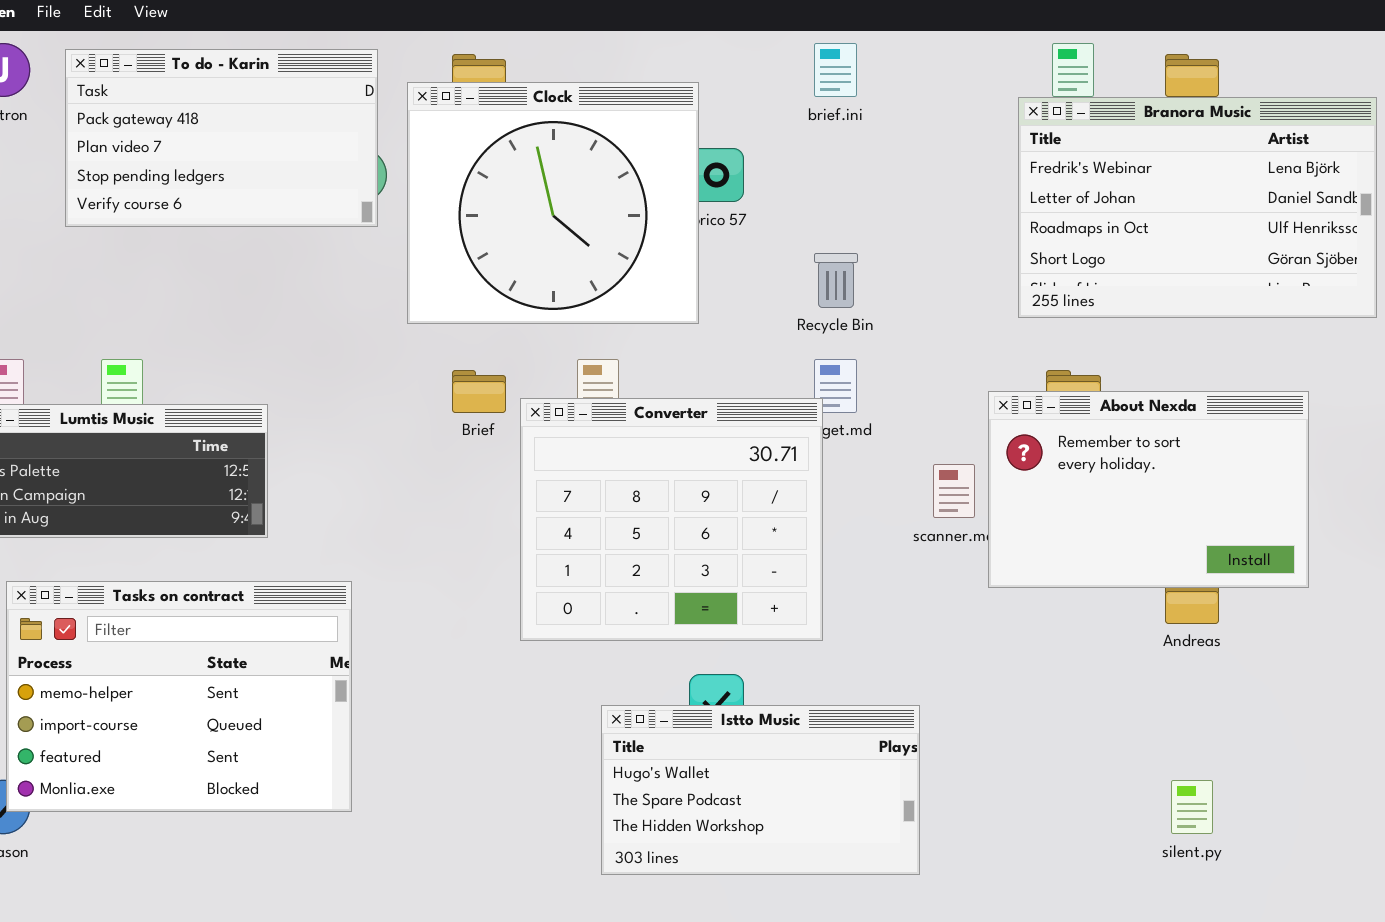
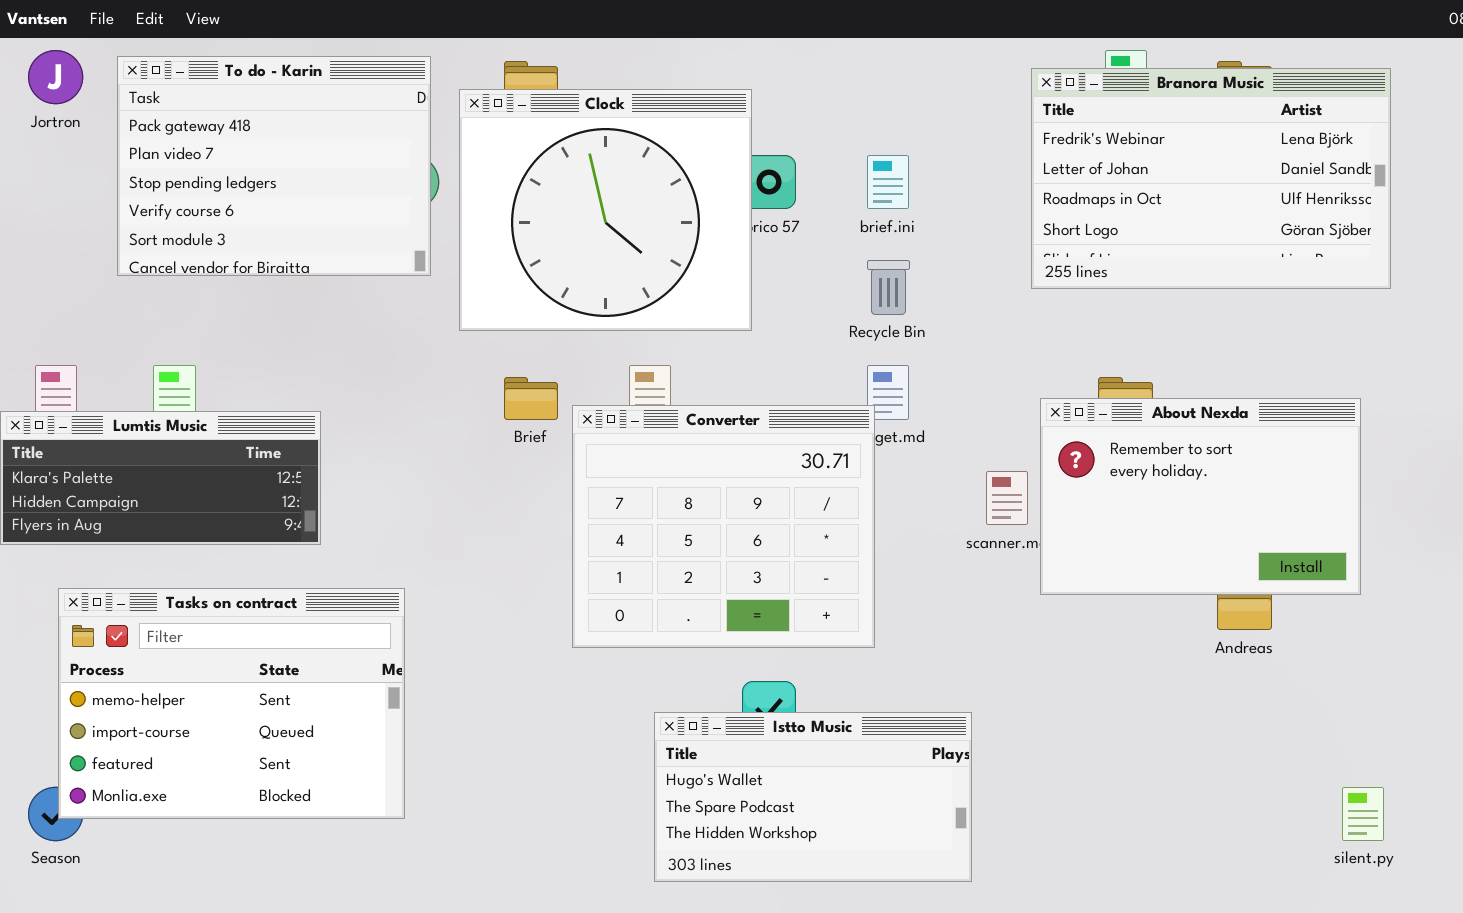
brief.ini: [814,43,857,97] -> [867,155,909,209], moved
To do - Karin: [65,49,378,227] -> [117,56,431,276], resized
Branora Music: [1018,97,1377,318] -> [1031,68,1391,289], moved
silent.py: [1171,780,1213,834] -> [1342,787,1384,841], moved

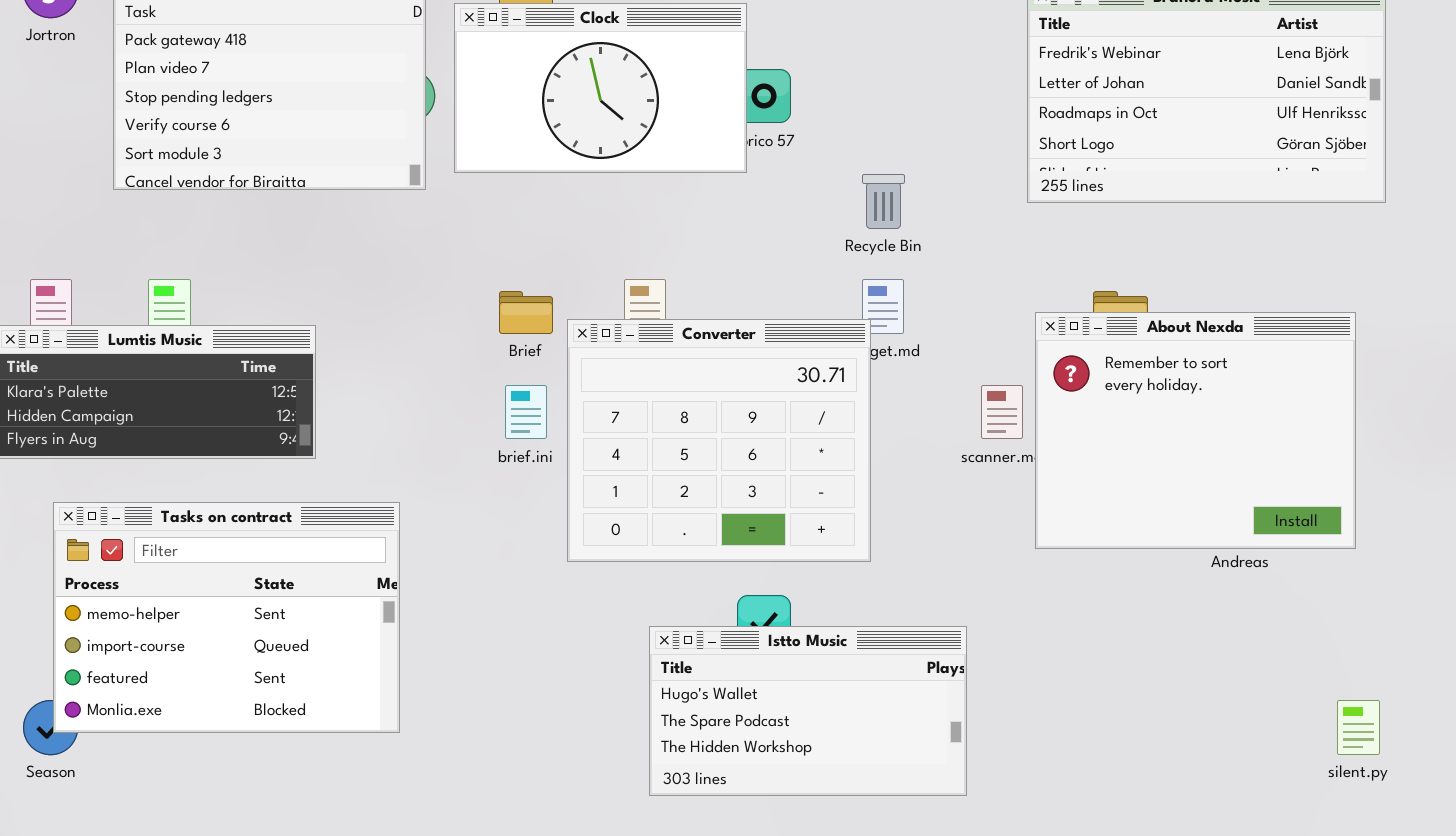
Clock: [459,89,752,331] -> [454,3,747,173], resized
brief.ini: [867,155,909,209] -> [505,385,547,439], moved
About Nexda: [1040,398,1361,595] -> [1035,312,1356,549], resized

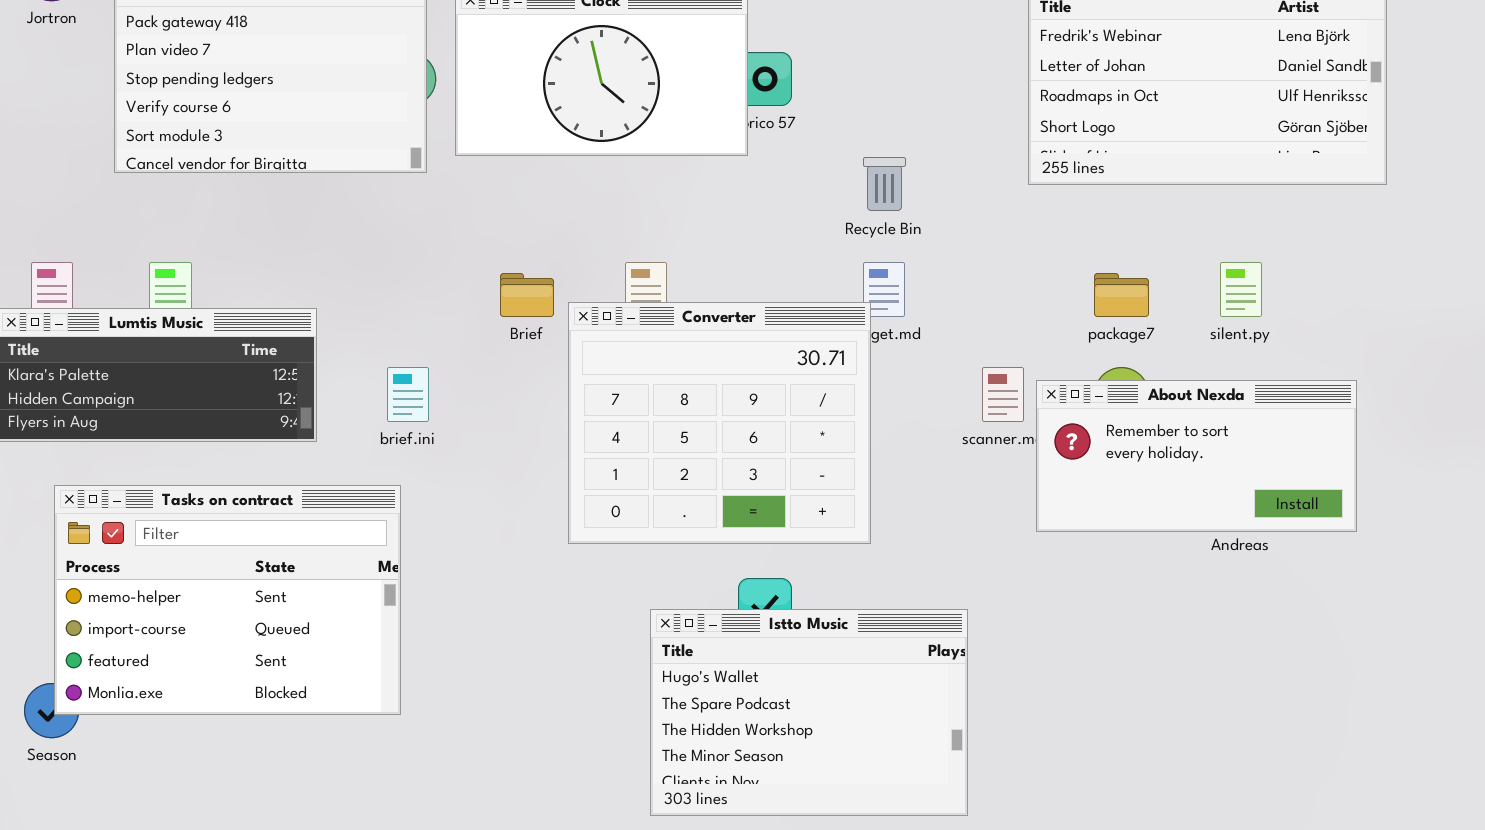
About Nexda: [1035,312,1356,549] -> [1036,380,1357,532], resized
brief.ini: [505,385,547,439] -> [387,367,429,422], moved
Istto Music: [649,626,967,796] -> [650,609,968,816], resized
silent.py: [1337,700,1380,755] -> [1220,262,1262,317], moved

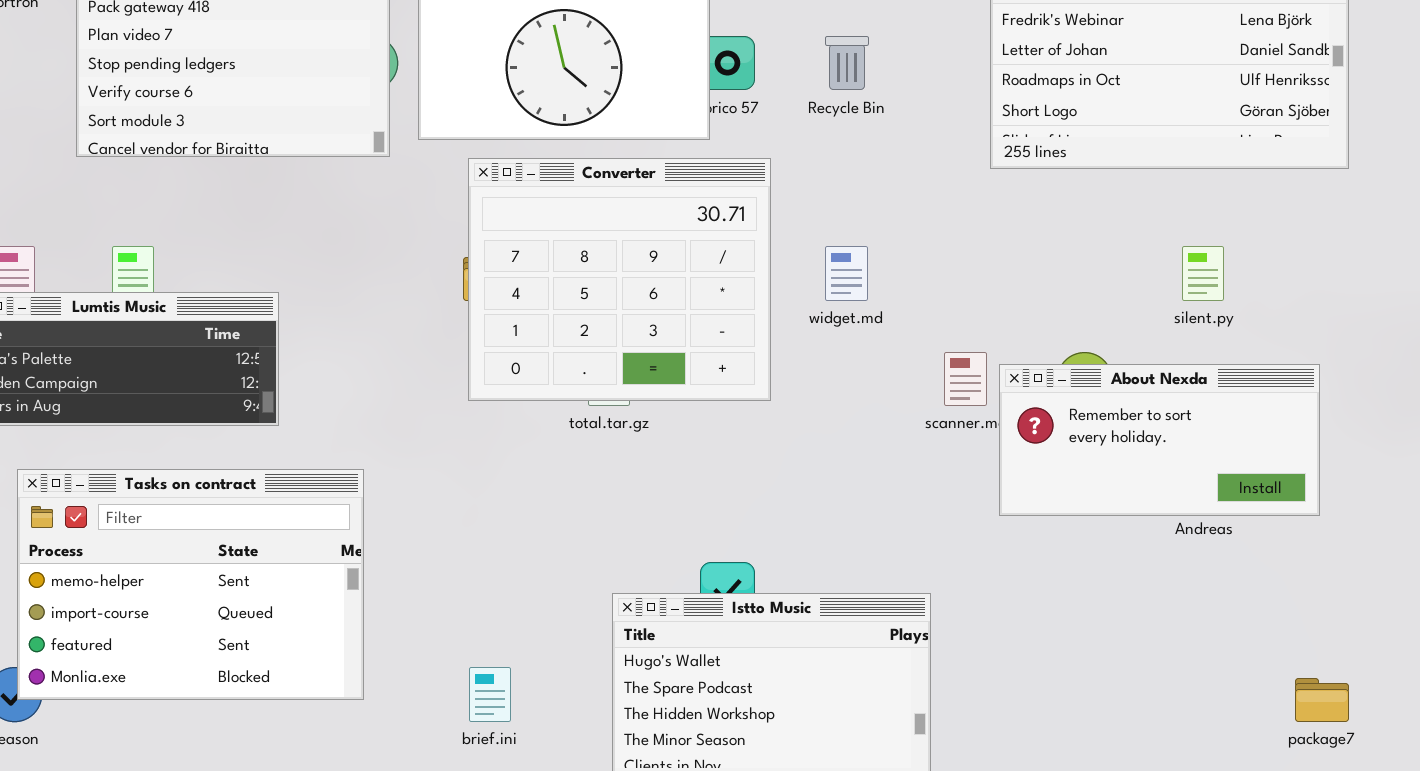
Recycle Bin: [863,157,906,211] -> [825,36,869,90], moved
package7: [1094,273,1149,317] -> [1295,678,1349,722], moved
Converter: [568,302,871,544] -> [468,158,771,401], moved
brief.ini: [387,367,429,422] -> [469,667,511,722], moved

